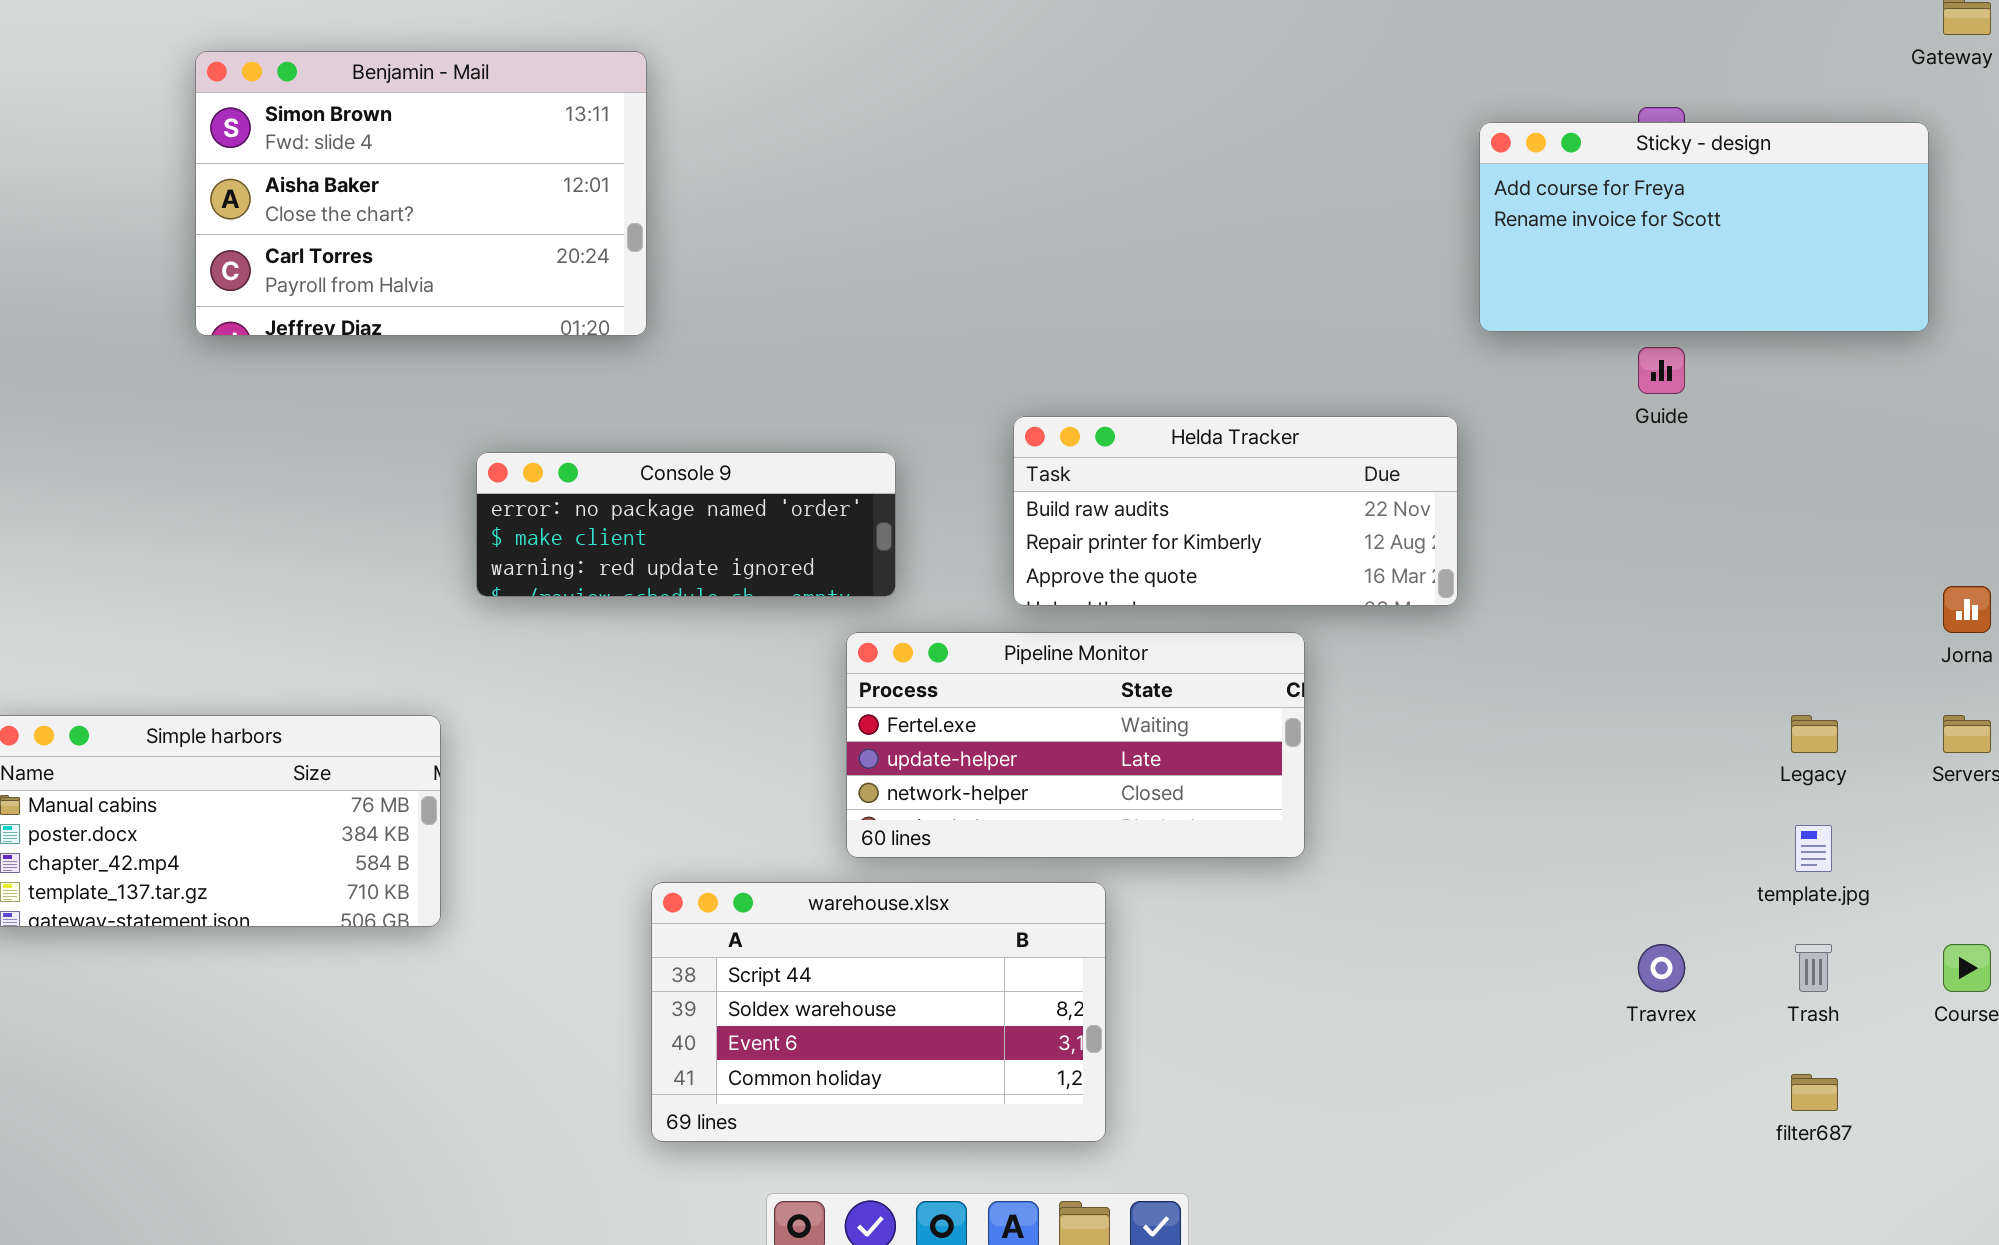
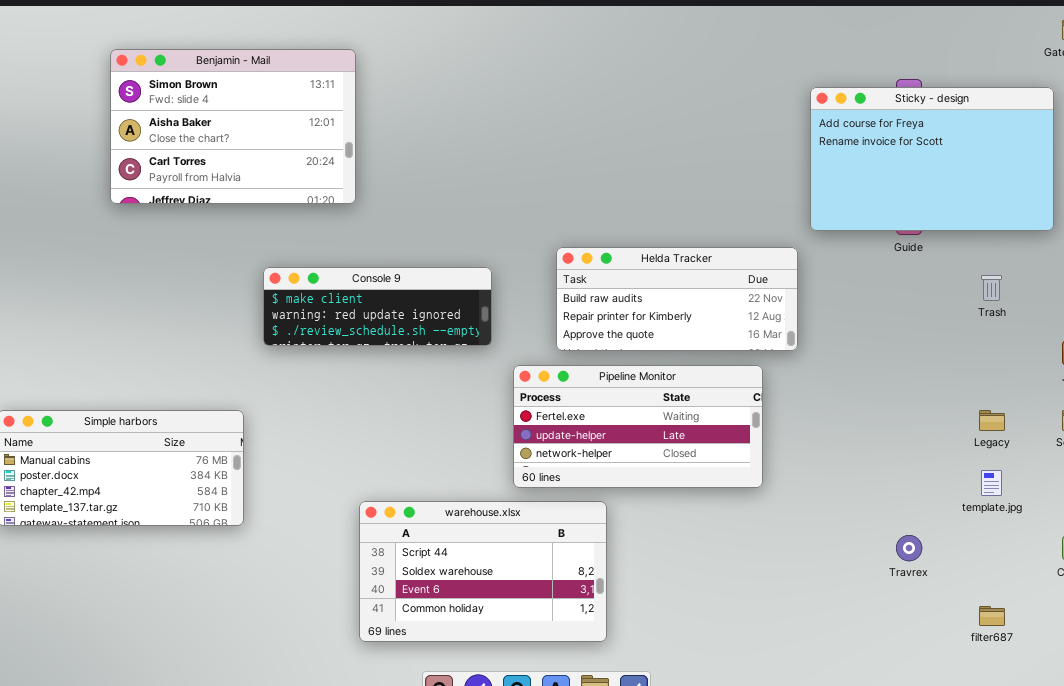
Sticky - design: [1479,122,1929,332] -> [810,87,1054,231], resized
Console 9: [476,452,896,597] -> [263,267,492,346], scrolled down 1 row
Pipeline Monitor: [846,632,1305,858] -> [513,365,763,488], moved
Trash: [1795,944,1832,992] -> [981,275,1002,301], moved

